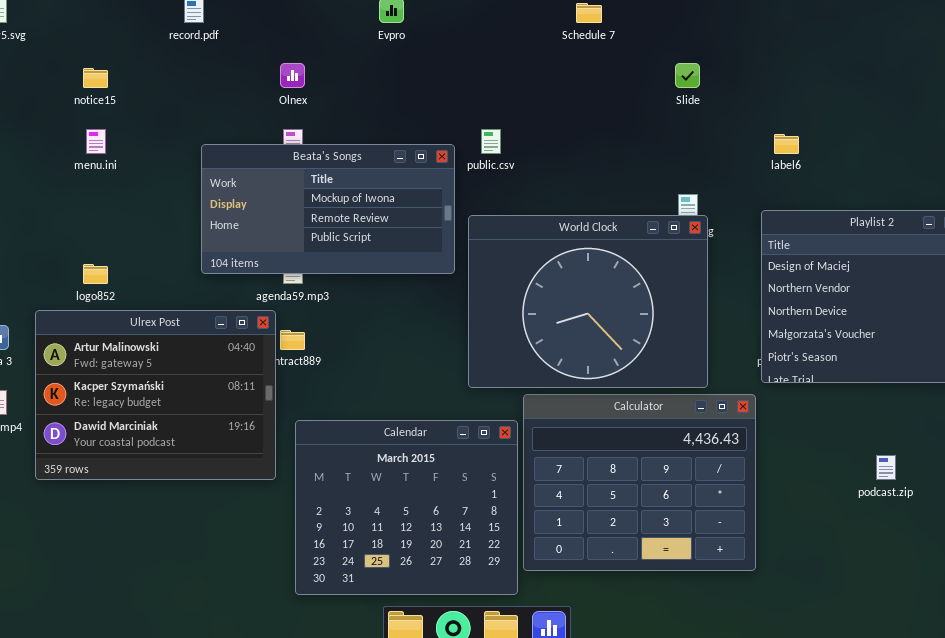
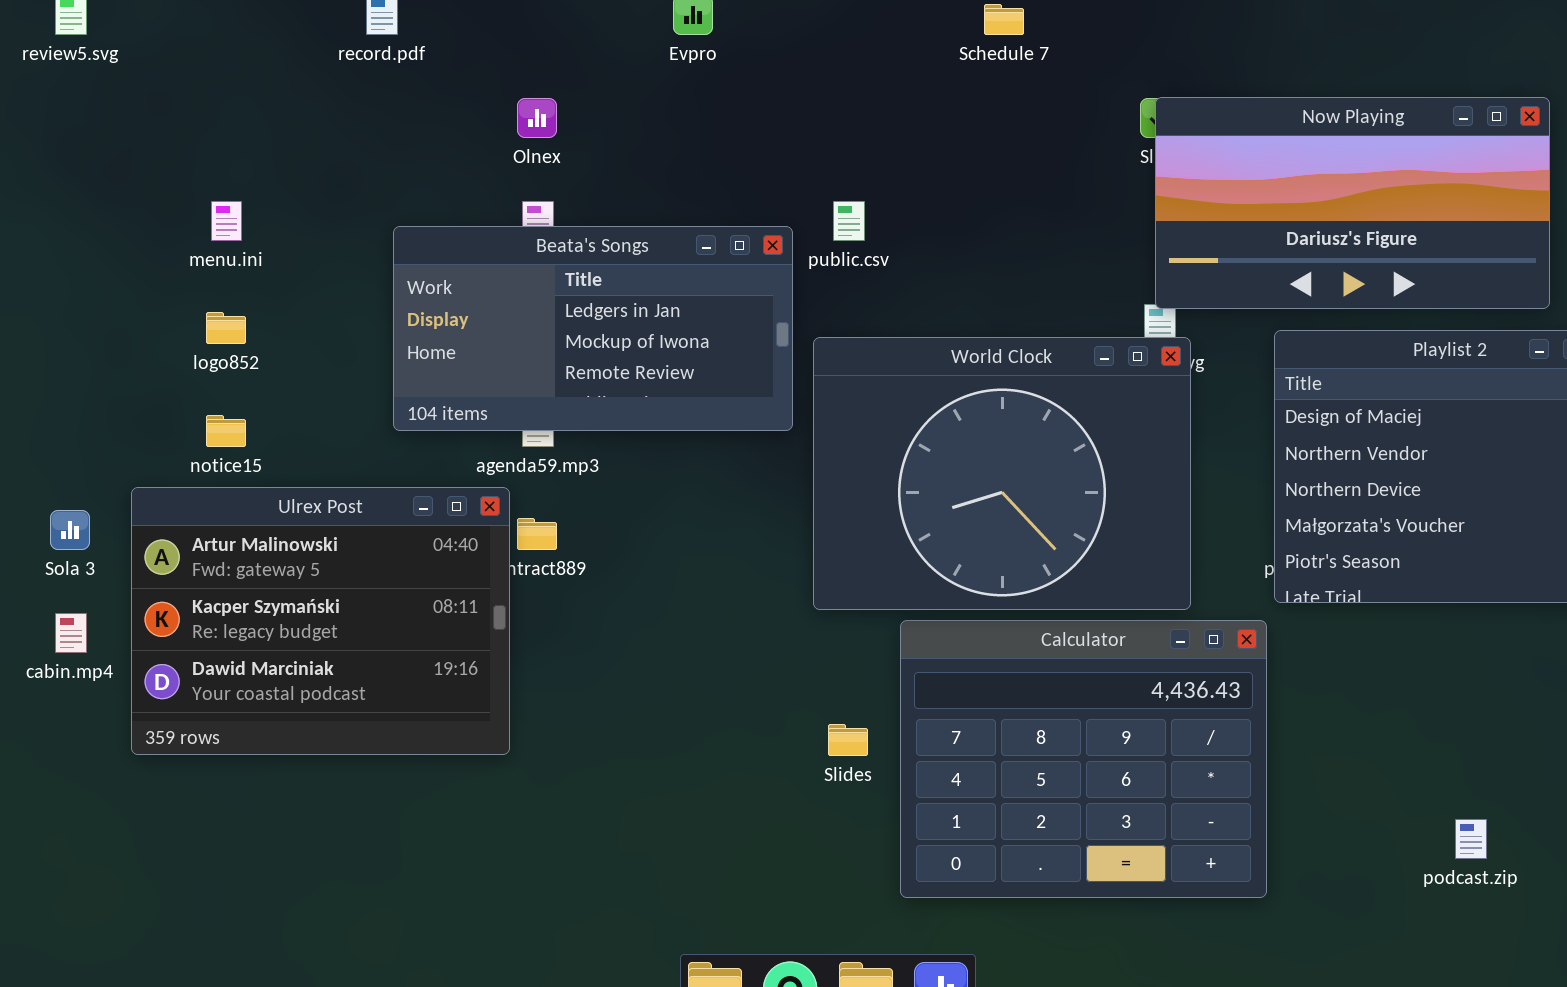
Now Playing: none -> [1155,97,1550,309], opened
notice15: [83,68,108,88] -> [206,415,246,447], moved
Beata's Songs: [201,144,455,274] -> [393,226,793,431], scrolled up 1 row
logo852: [83,264,108,284] -> [206,312,246,344], moved
Calendar: [295,420,518,595] -> none, closed
podcast.zip: [876,455,896,480] -> [1455,819,1487,859], moved

